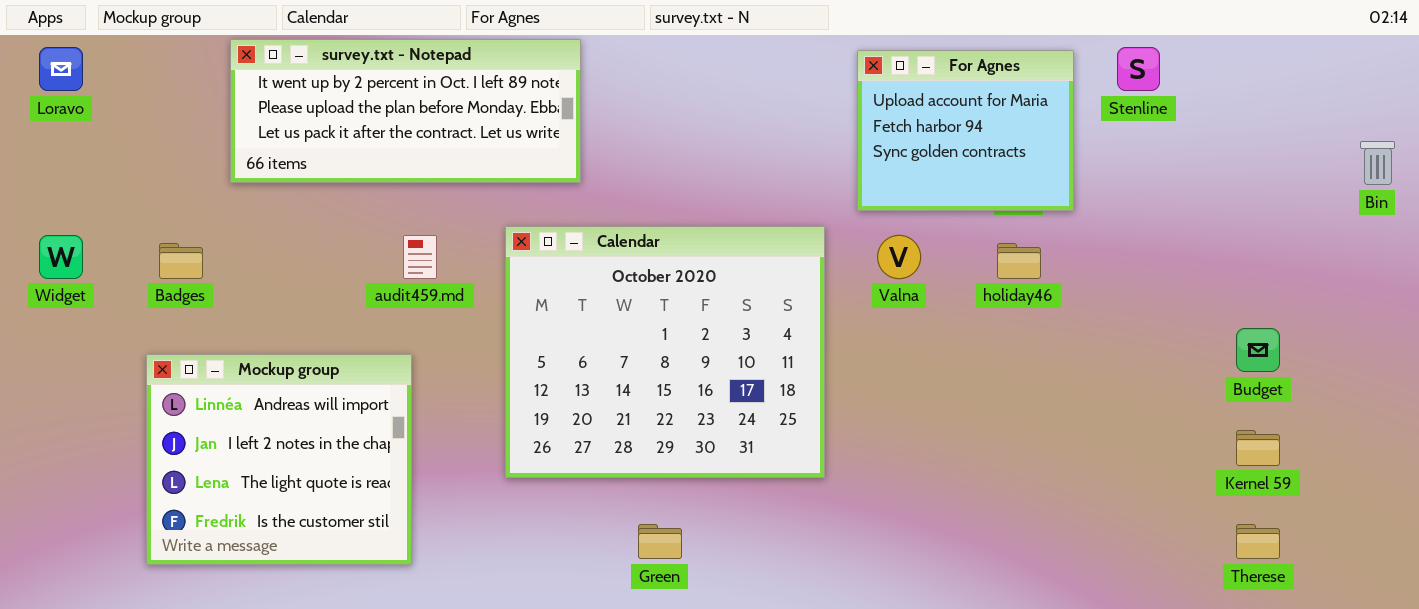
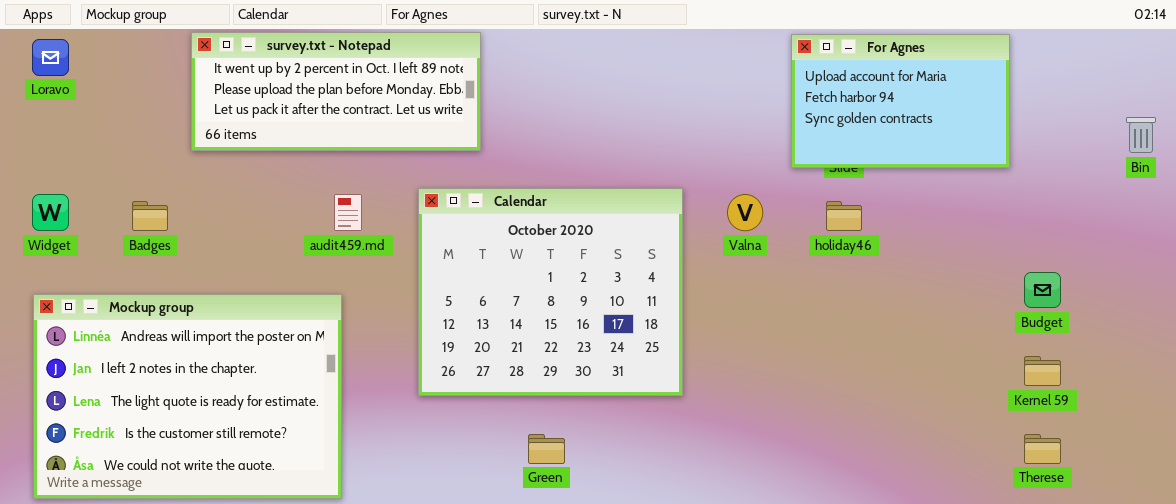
For Agnes: [857,50,1074,211] -> [791,34,1010,168], moved, resized
Mockup group: [146,354,412,565] -> [33,294,342,499], resized

